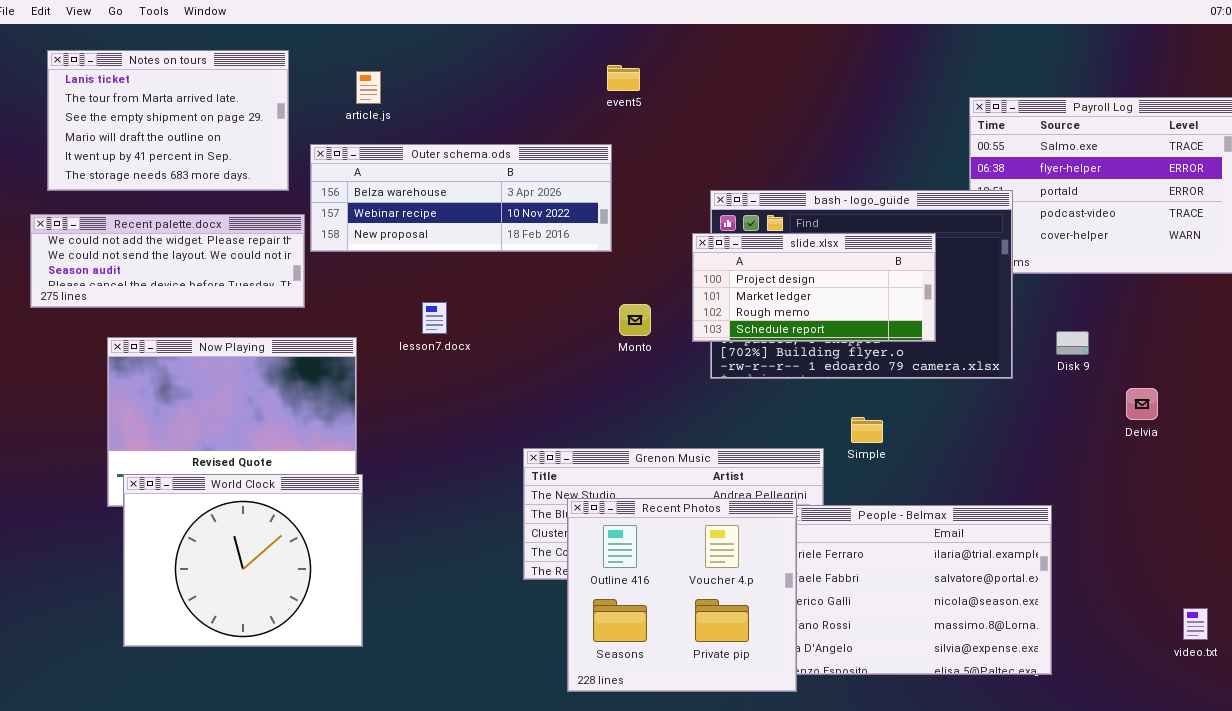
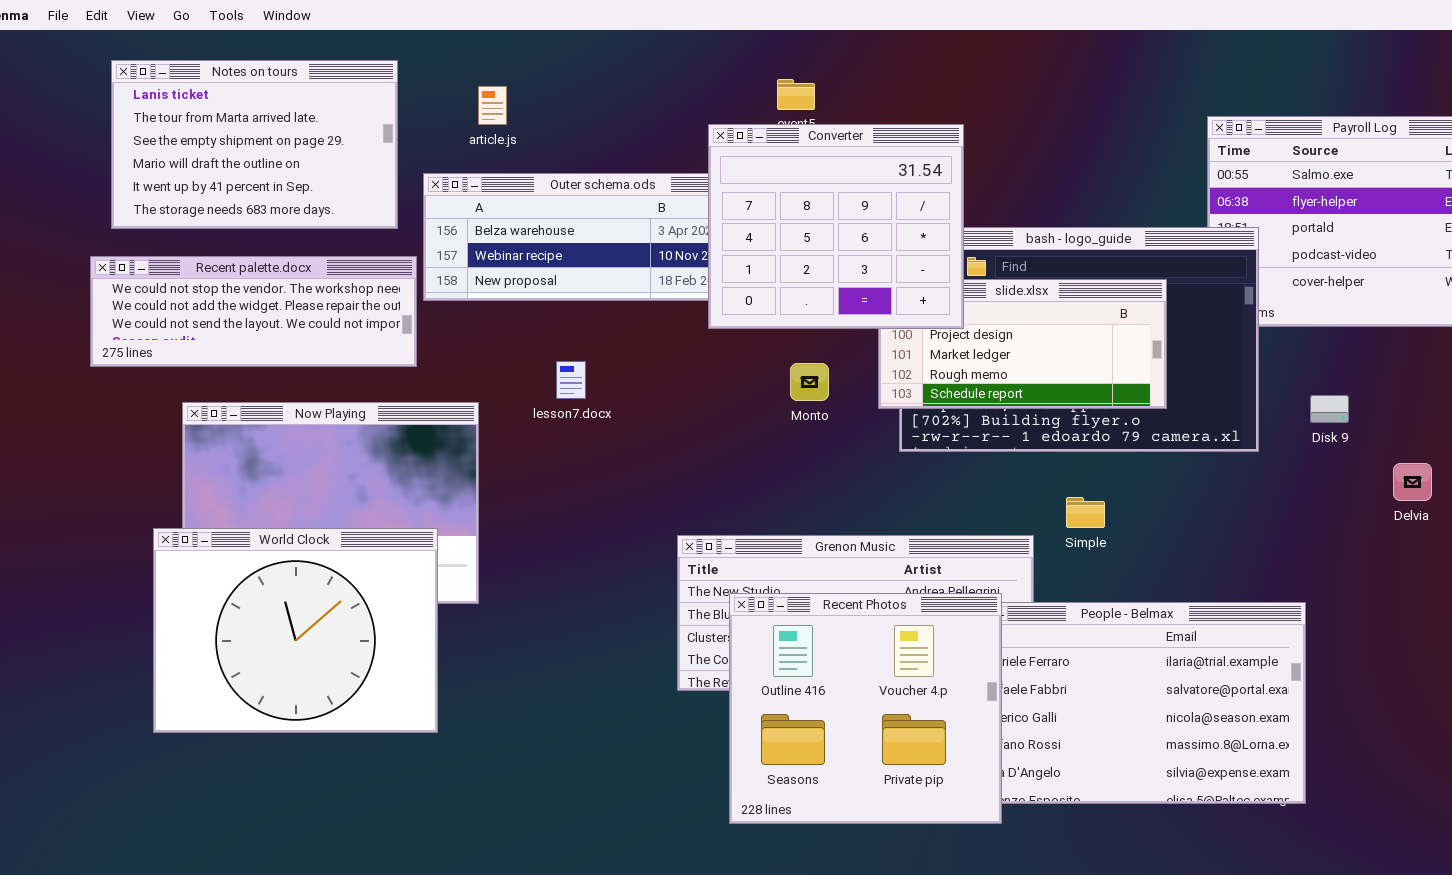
Converter: none -> [708,124,964,329], opened
Recent palette.docx: [30,214,305,308] -> [90,256,417,367], scrolled up 1 row
World Clock: [123,474,363,647] -> [153,528,438,733], moved

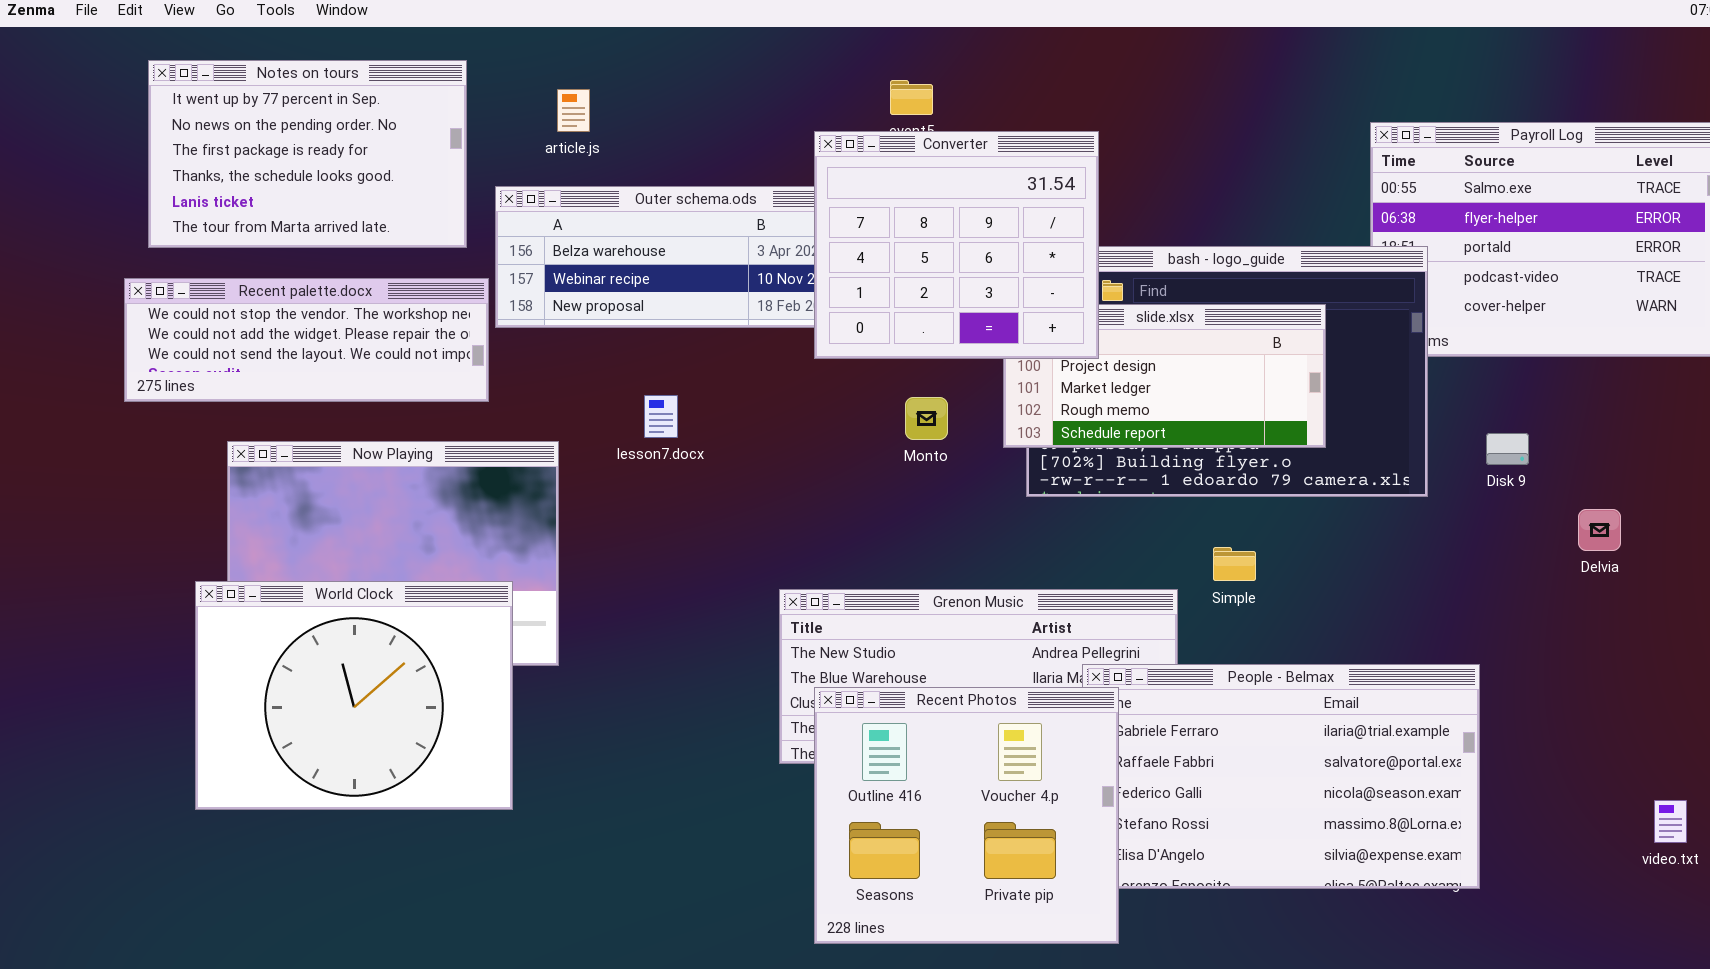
Notes on tours: [111,60,398,229] -> [148,60,467,248], scrolled up 4 rows
Recent Photos: [729,593,1002,824] -> [814,687,1119,944], moved

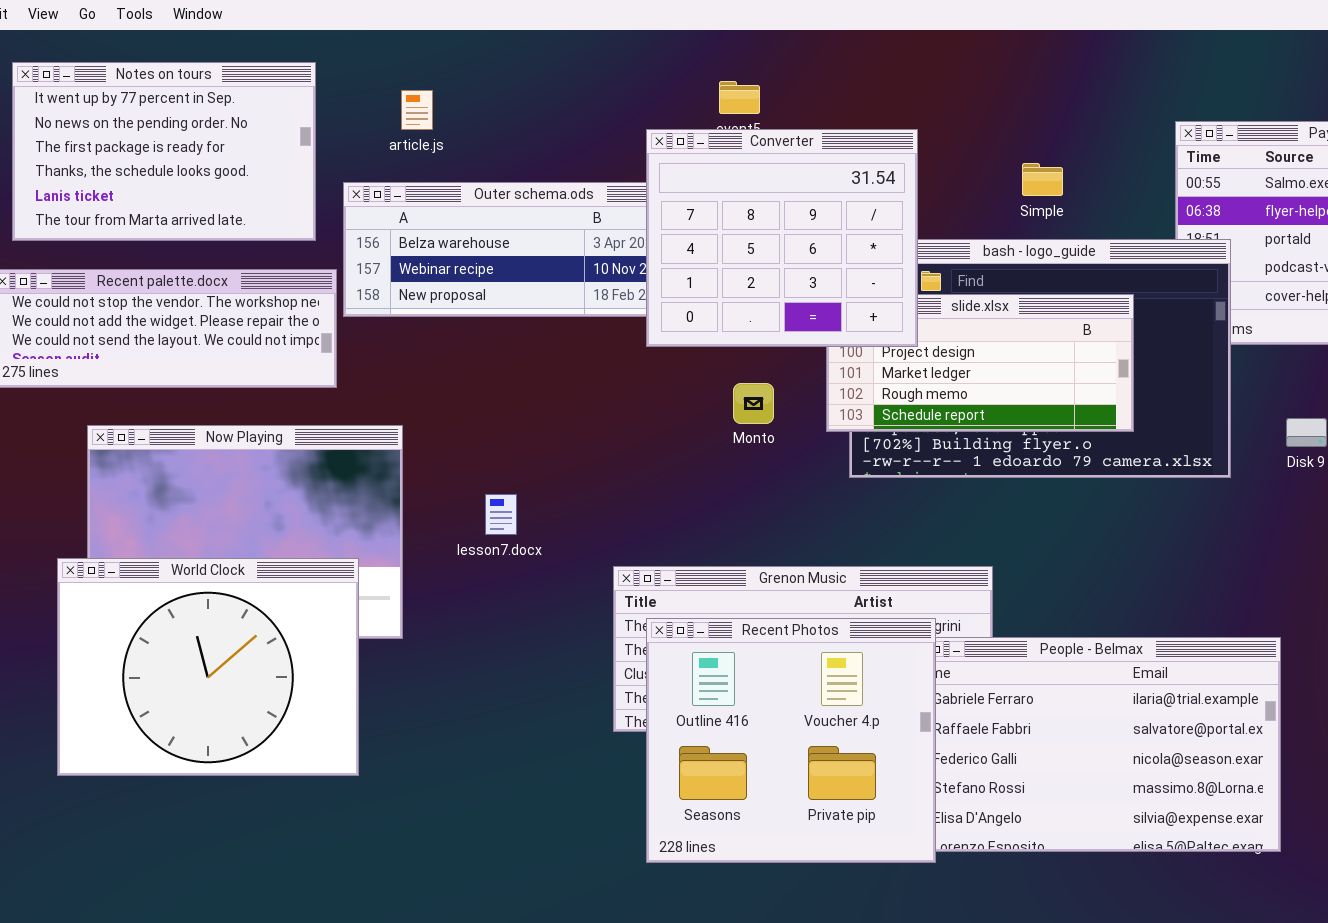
lesson7.docx: [644,395,678,438] -> [485,494,517,535], moved
Simple: [1213,547,1256,581] -> [1022,163,1063,196], moved
Recent Photos: [814,687,1119,944] -> [646,618,936,863], moved

